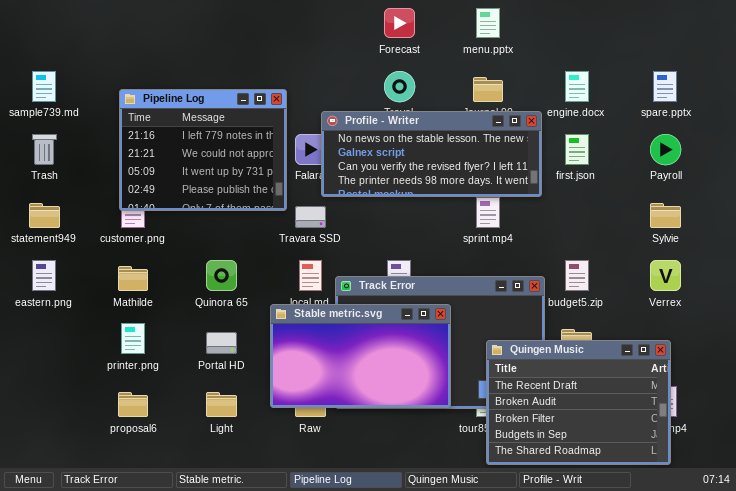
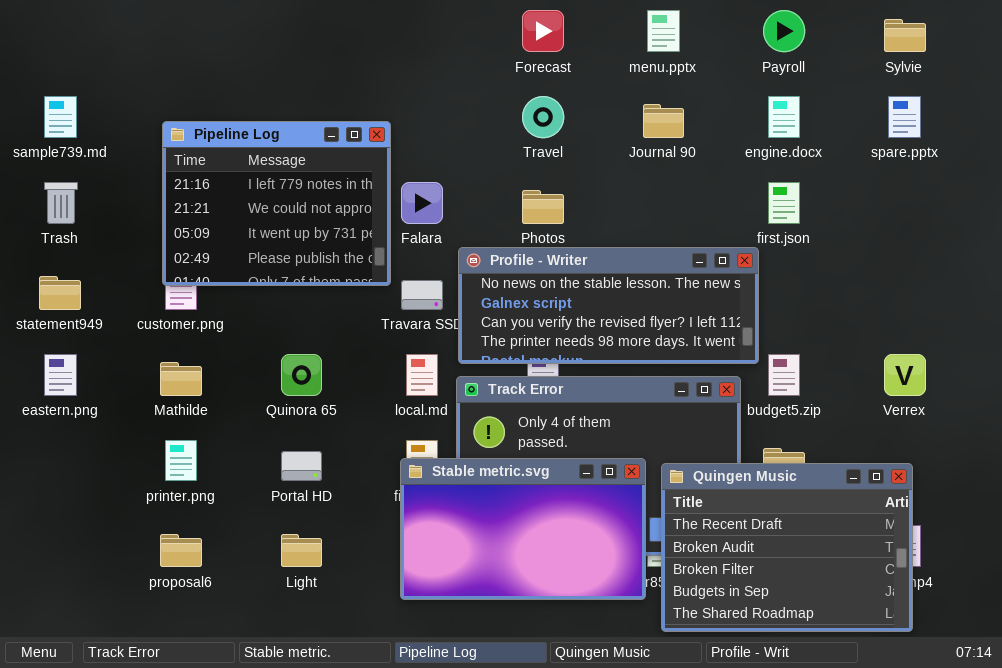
Profile - Writer: [321,111,542,197] -> [458,247,759,364], moved
Payroll: [650,134,681,165] -> [763,10,805,52], moved
Sylvie: [650,203,681,228] -> [884,19,926,52], moved
Stable metric.svg: [270,304,451,408] -> [400,458,646,600], moved

